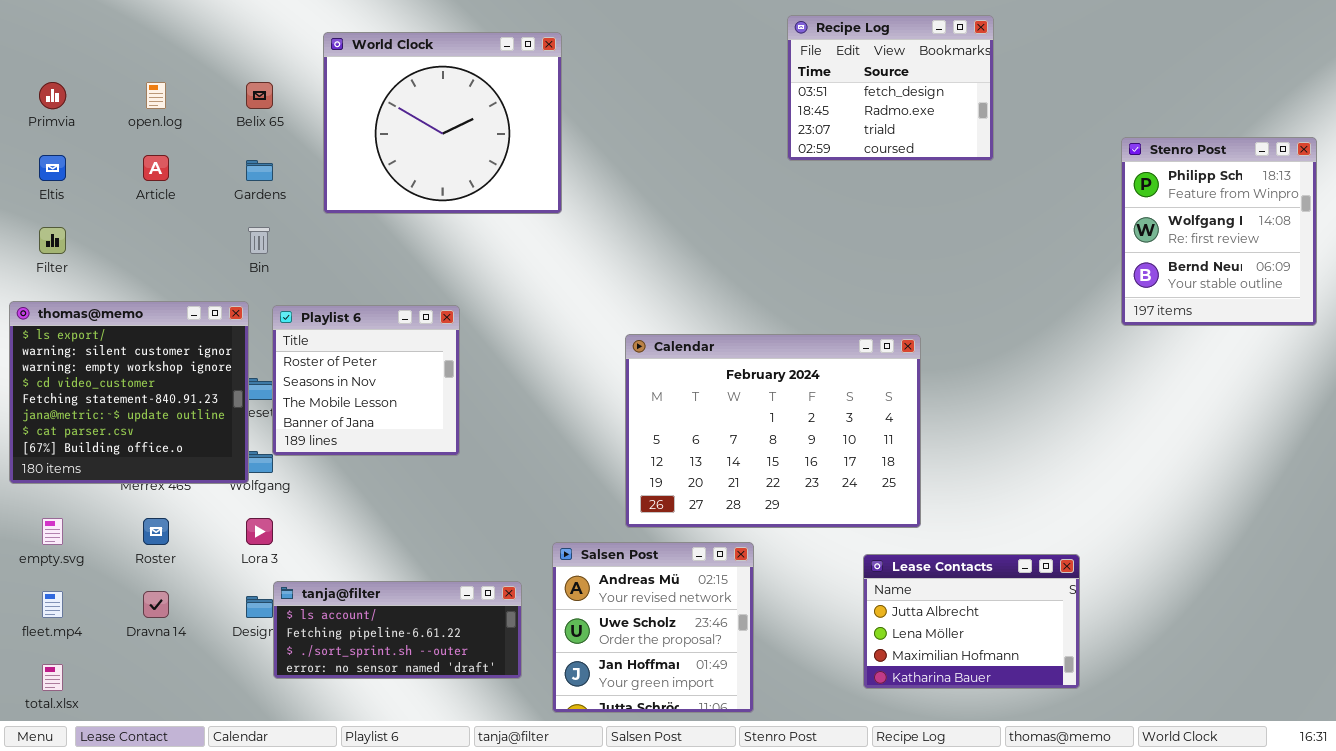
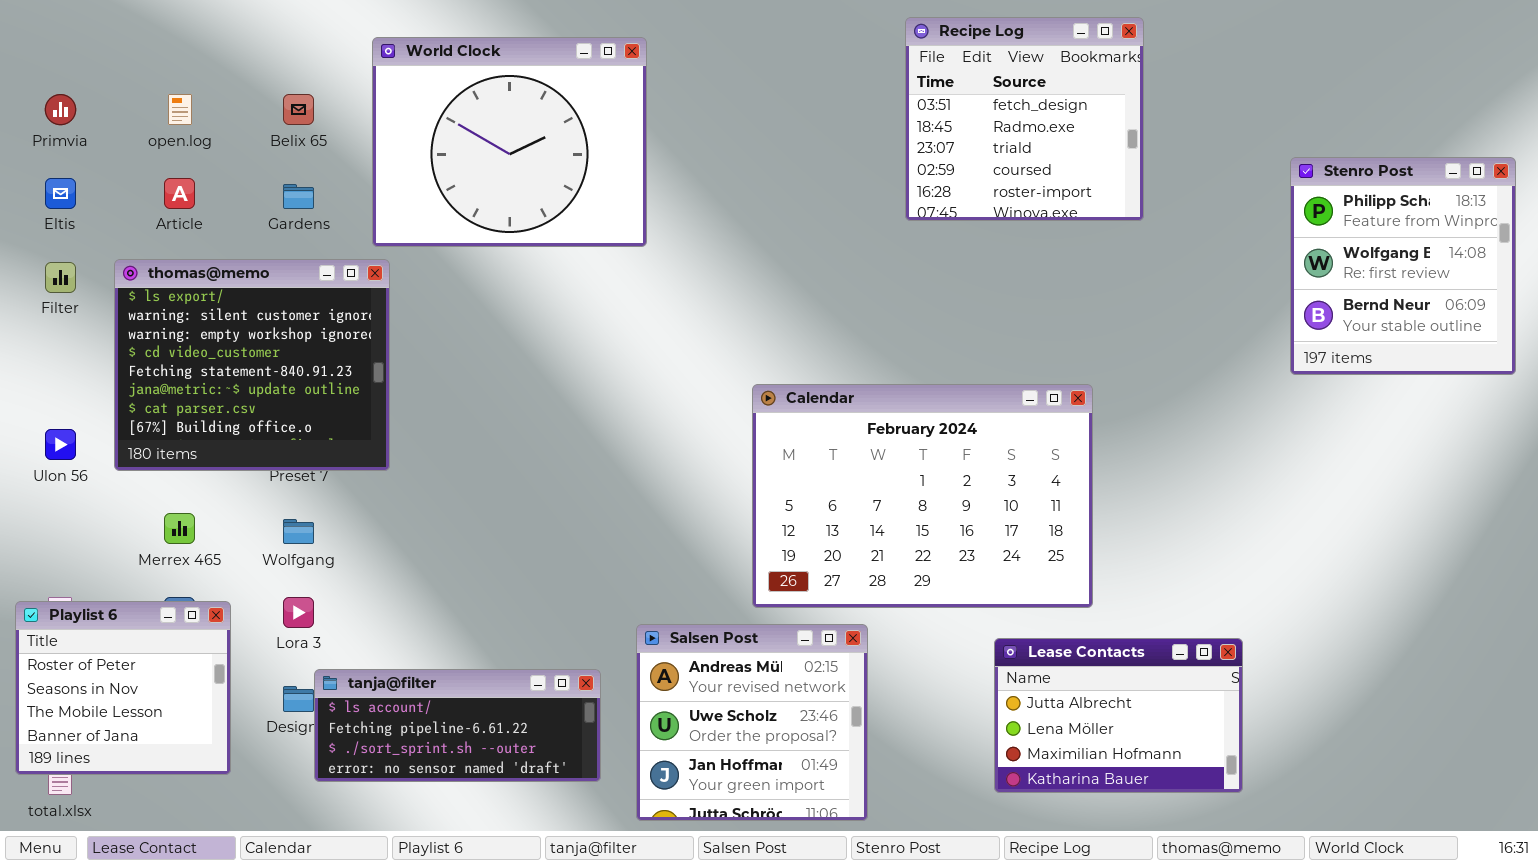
Recipe Log: [787,15,994,161] -> [905,17,1144,221], resized
thomas@memo: [9,301,249,484] -> [114,259,390,471], moved
Playlist 6: [272,305,460,456] -> [15,601,231,775], moved
Calendar: [625,334,921,528] -> [752,384,1093,608], moved

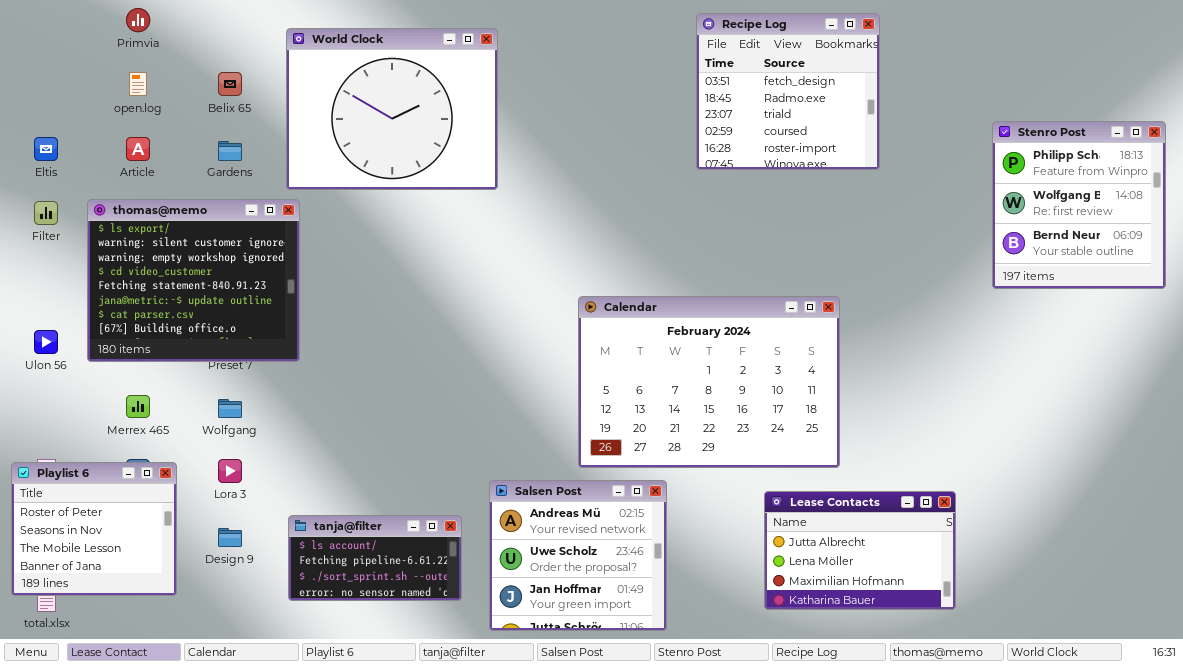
Primvia: [45,94,76,125] -> [126,8,150,32], moved
tanja@filter: [314,669,601,782] -> [288,515,462,601], resized

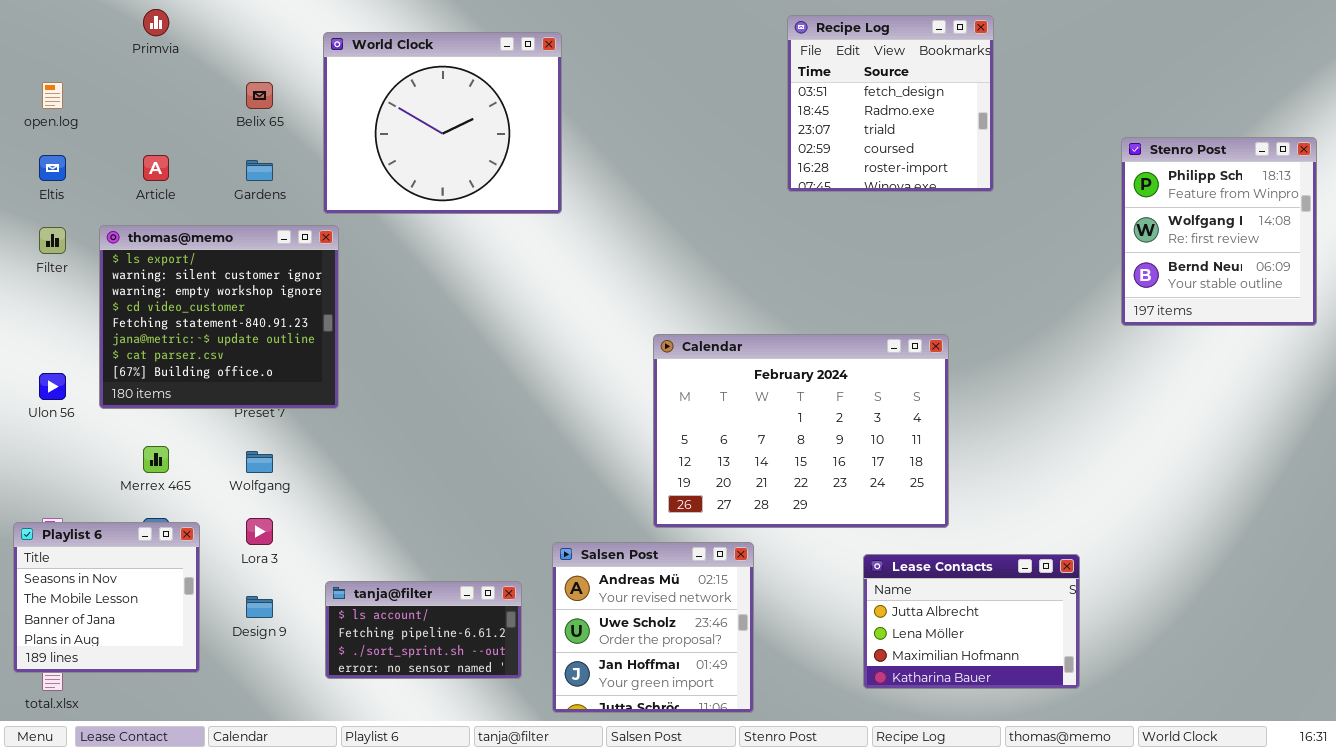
open.log: [129,72,147,96] -> [42,82,63,109], moved
Playlist 6: [11,462,177,596] -> [13,522,200,673], scrolled down 1 row

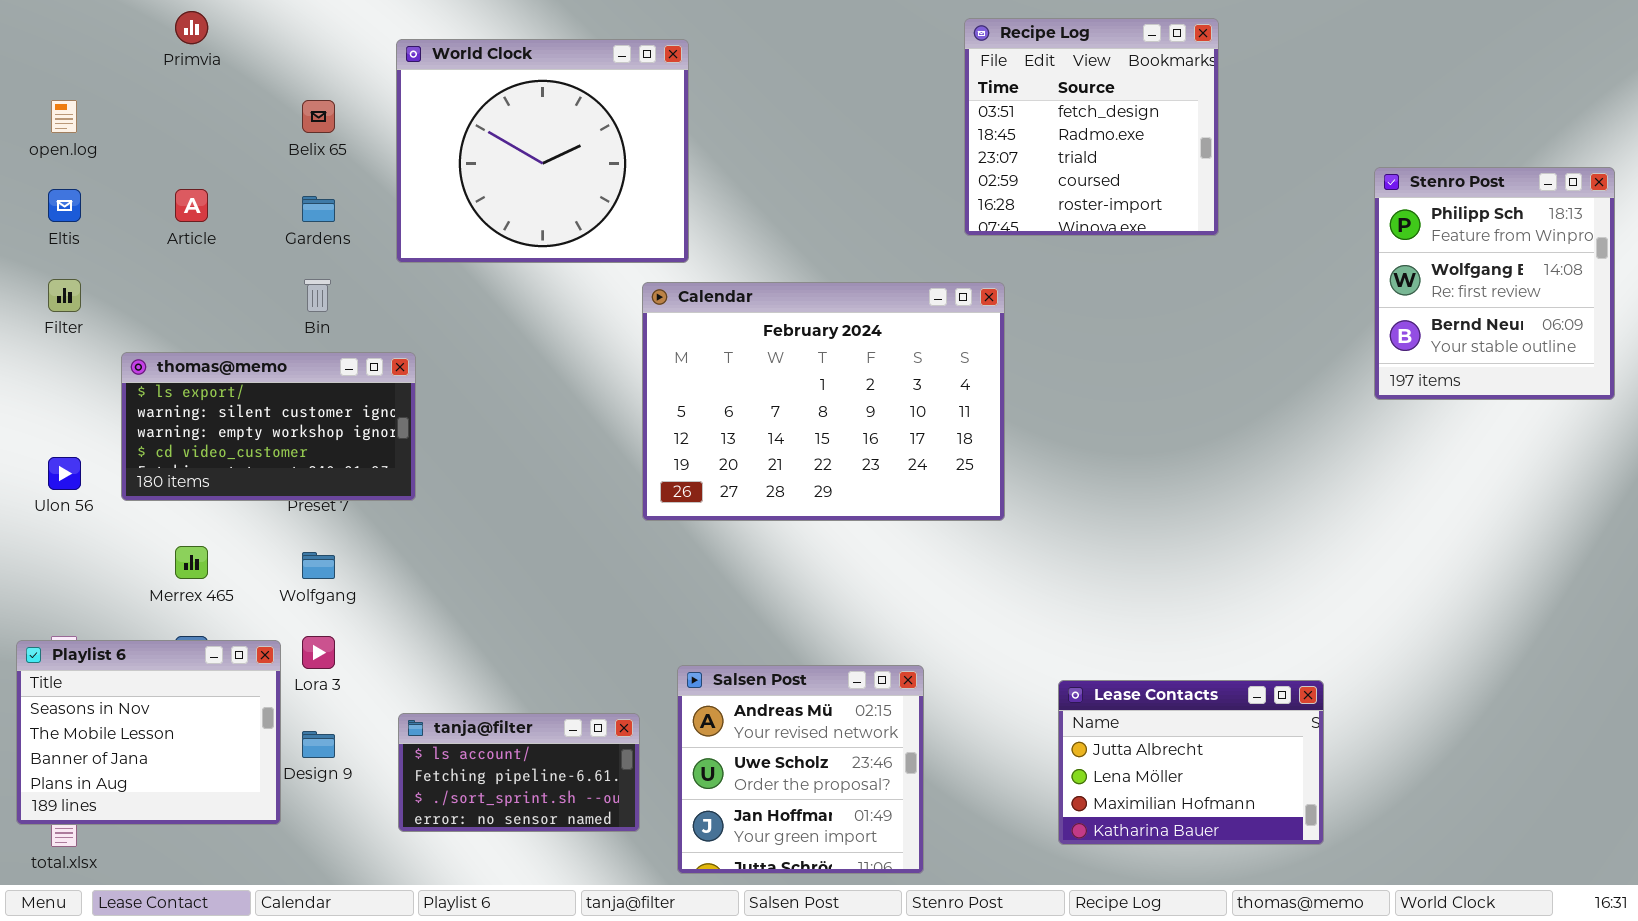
thomas@memo: [99,225,339,409] -> [121,352,416,501], resized
Calendar: [653,334,949,528] -> [642,282,1005,521], moved
Playlist 6: [13,522,200,673] -> [16,640,281,825], resized

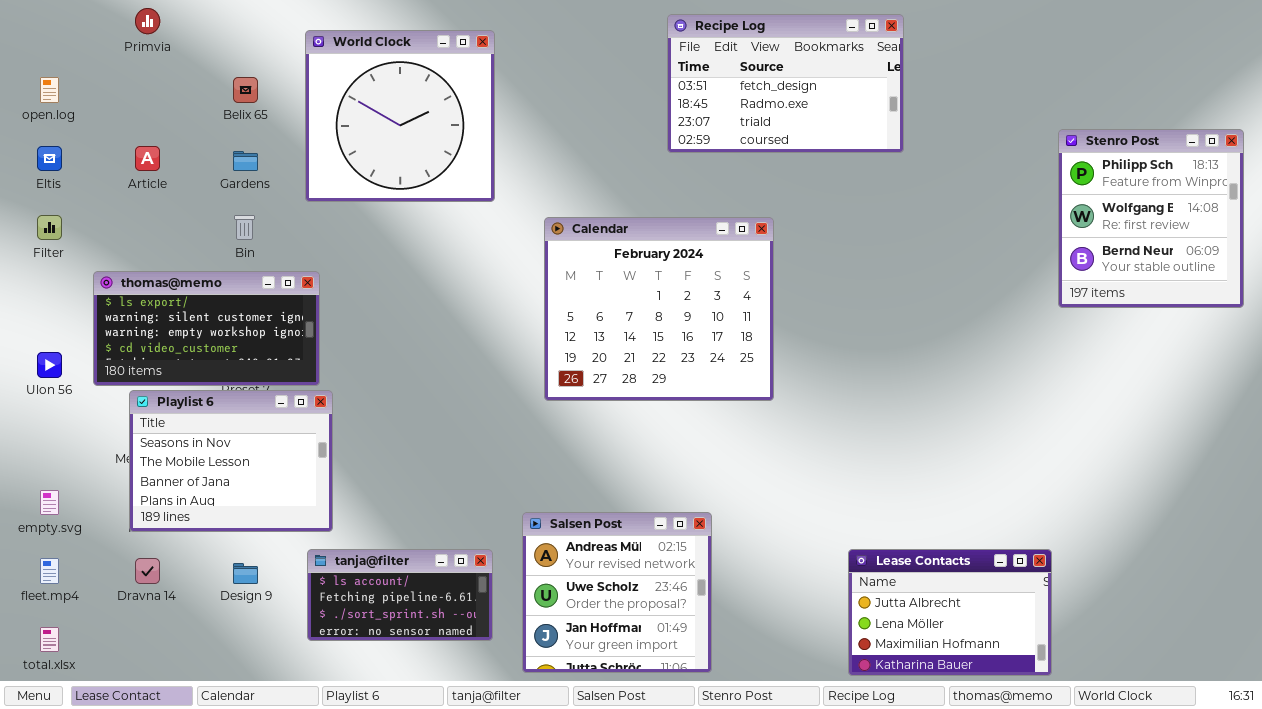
Recipe Log: [964,18,1219,236] -> [667,14,904,153], moved, resized
World Clock: [396,39,689,263] -> [305,30,495,202], resized
Calendar: [642,282,1005,521] -> [544,217,774,401], resized
Playlist 6: [16,640,281,825] -> [129,390,333,532], moved
Lease Contacts: [1058,680,1324,845] -> [848,549,1052,676], moved

